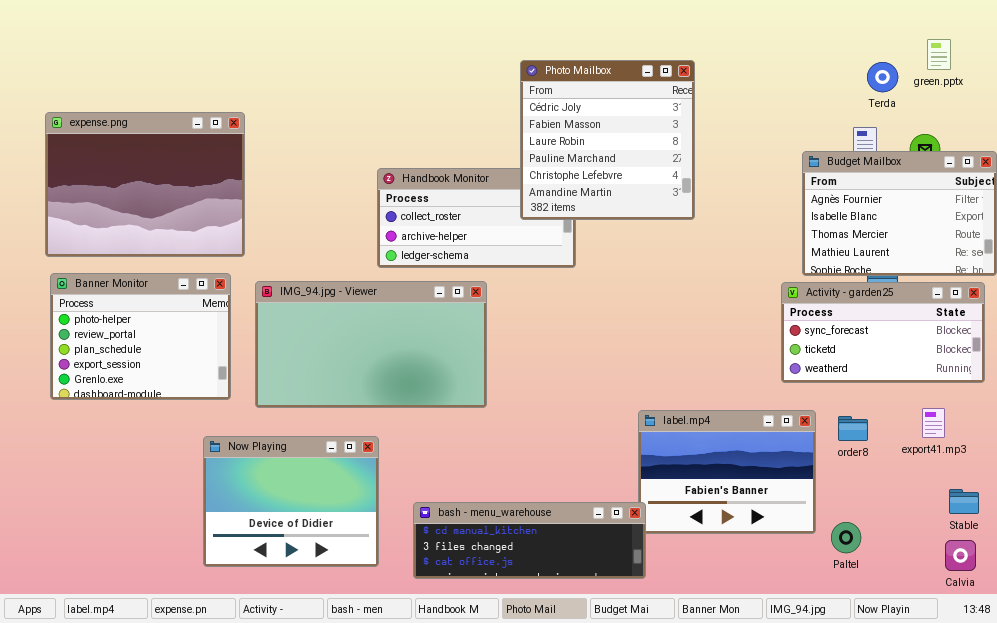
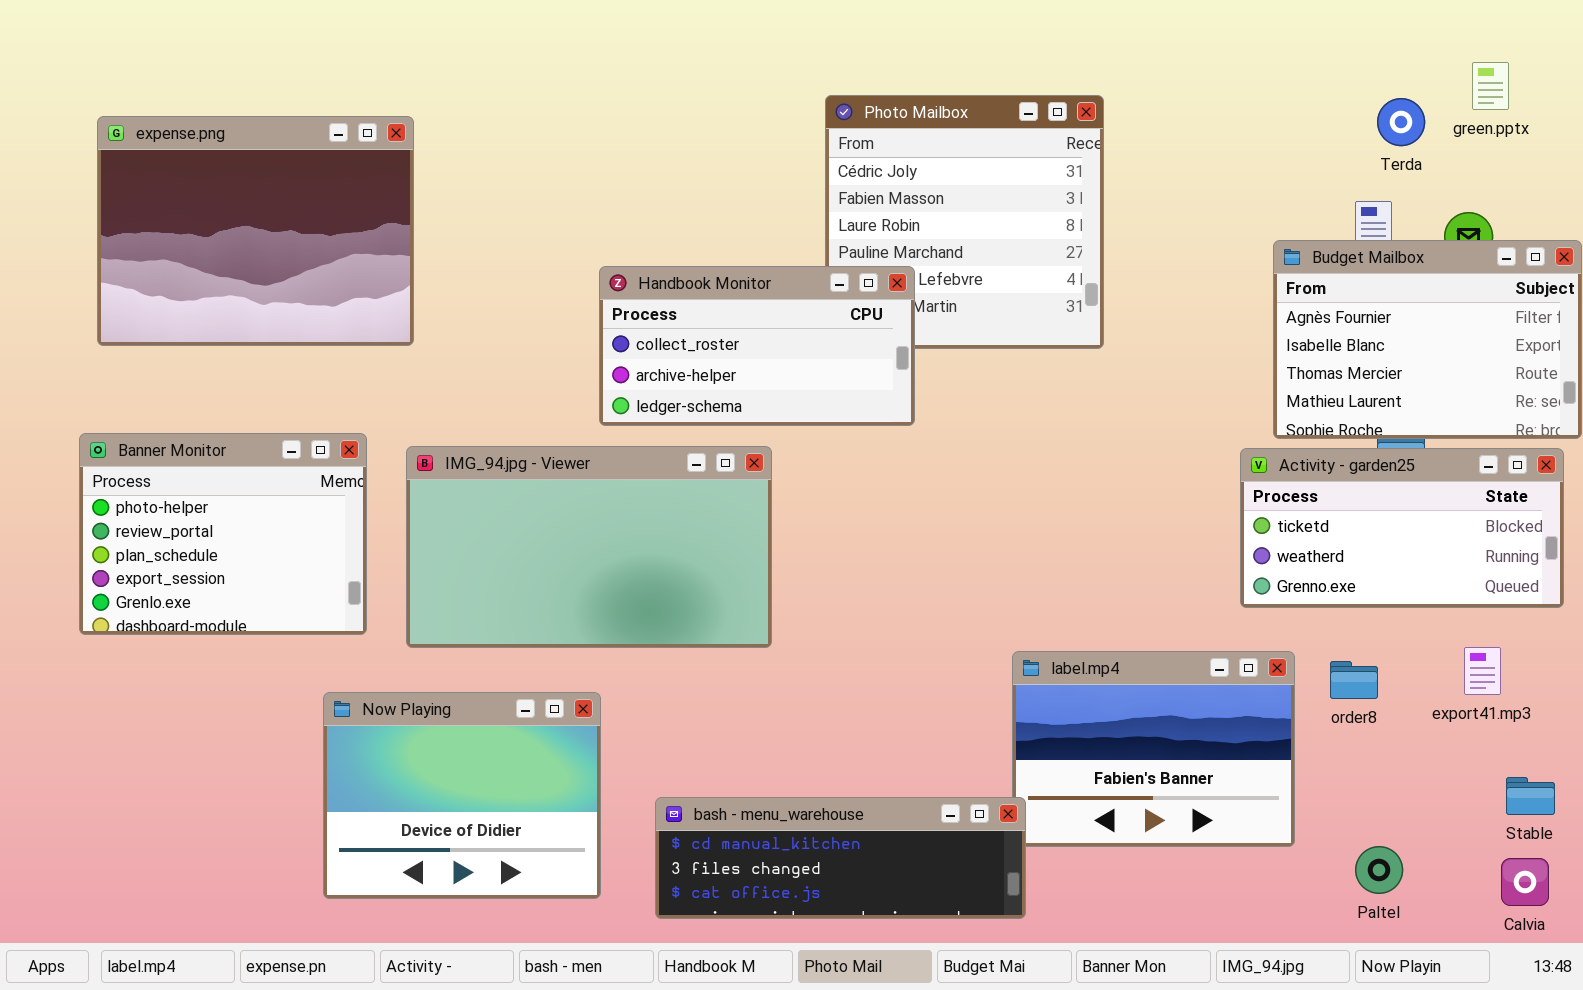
expense.png: [45,112,245,257] -> [97,116,414,346], moved
Handbook Monitor: [377,168,576,268] -> [599,266,915,426], raised
Activity - garden25: [781,282,985,383] -> [1240,448,1564,608], scrolled down 1 row
Paltel: [831,522,861,553] -> [1355,846,1403,894], moved

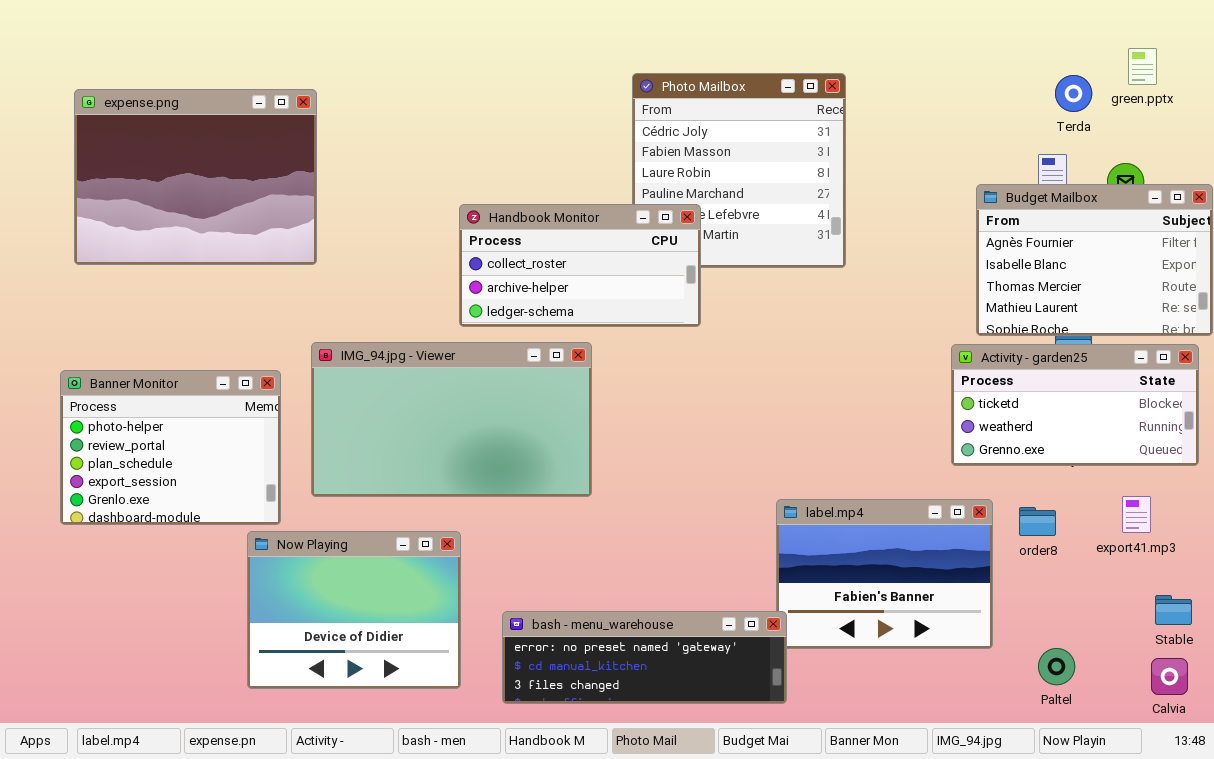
Banner Monitor: [79,433,367,635] -> [60,370,281,525], moved
bash - menu_warehouse: [655,797,1026,919] -> [502,611,787,704], scrolled up 1 row

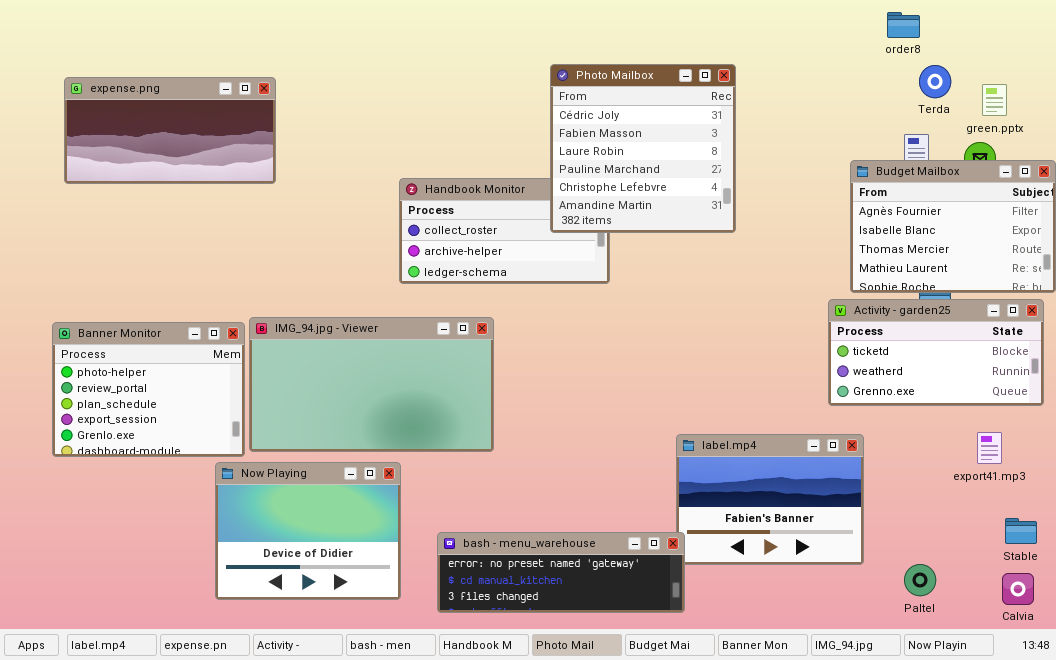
green.pptx: [1128,48,1157,85] -> [982,84,1007,116], moved
Photo Mailbox: [632,73,846,268] -> [550,64,736,233], raised
expense.png: [74,89,317,265] -> [64,77,276,184], resized
IMG_94.jpg - Viewer: [311,342,592,497] -> [249,317,494,452], moved
order8: [1019,507,1056,536] -> [887,12,920,38], moved

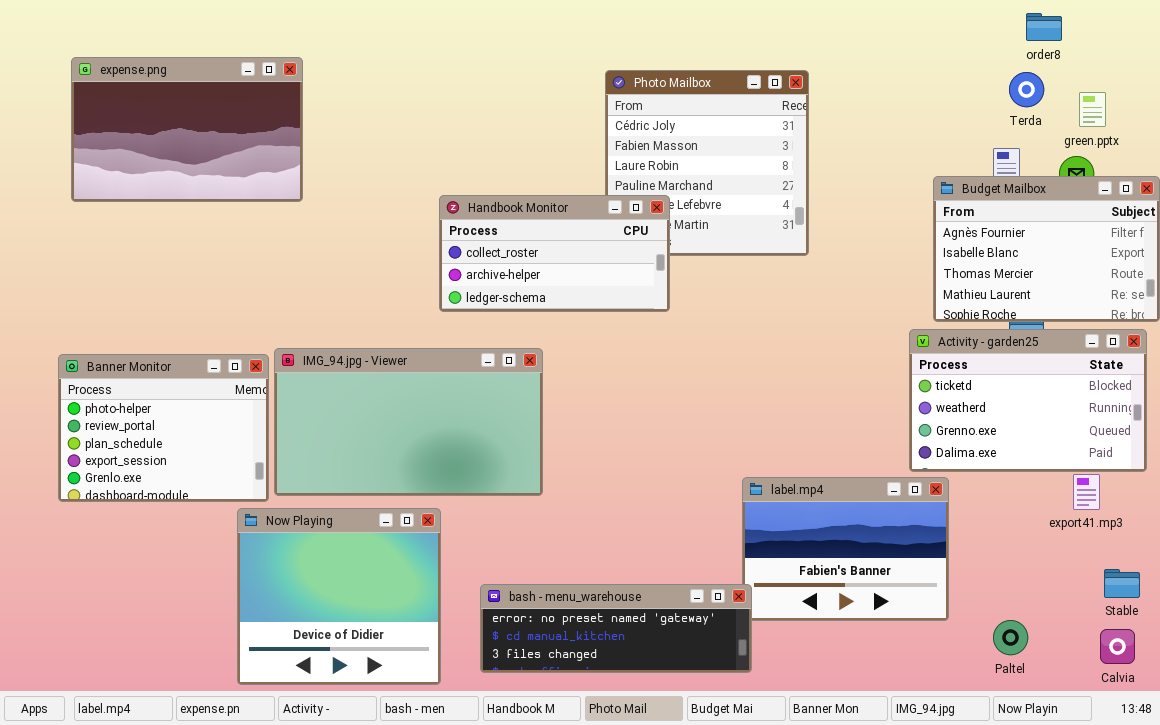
order8: [887,12,920,38] -> [1026,13,1062,41], moved
expense.png: [64,77,276,184] -> [71,57,303,202], resized
Handbook Monitor: [399,178,610,284] -> [439,195,670,312], raised
Activity - garden25: [828,299,1044,406] -> [909,329,1147,472], resized
Now Playing: [215,462,401,600] -> [237,508,441,685], resized

